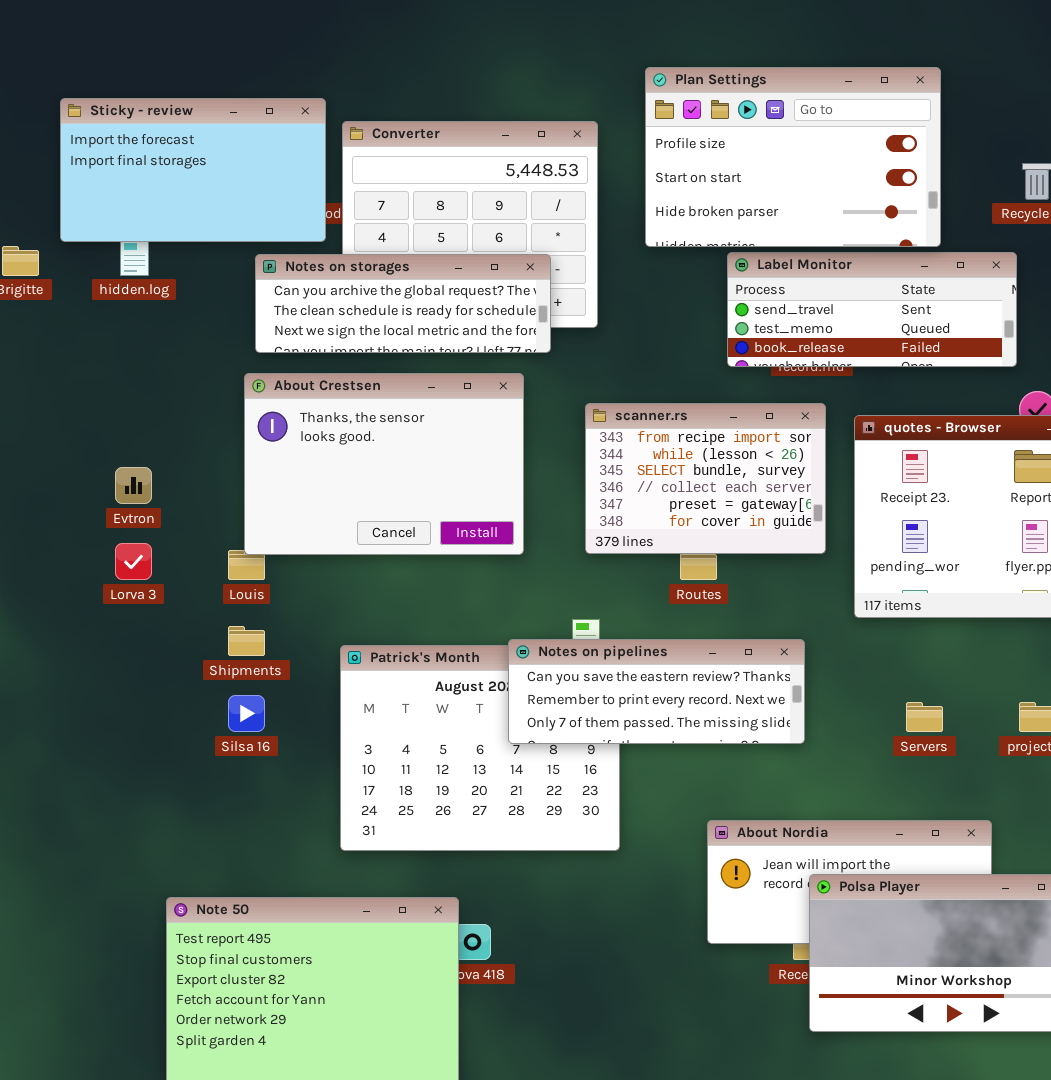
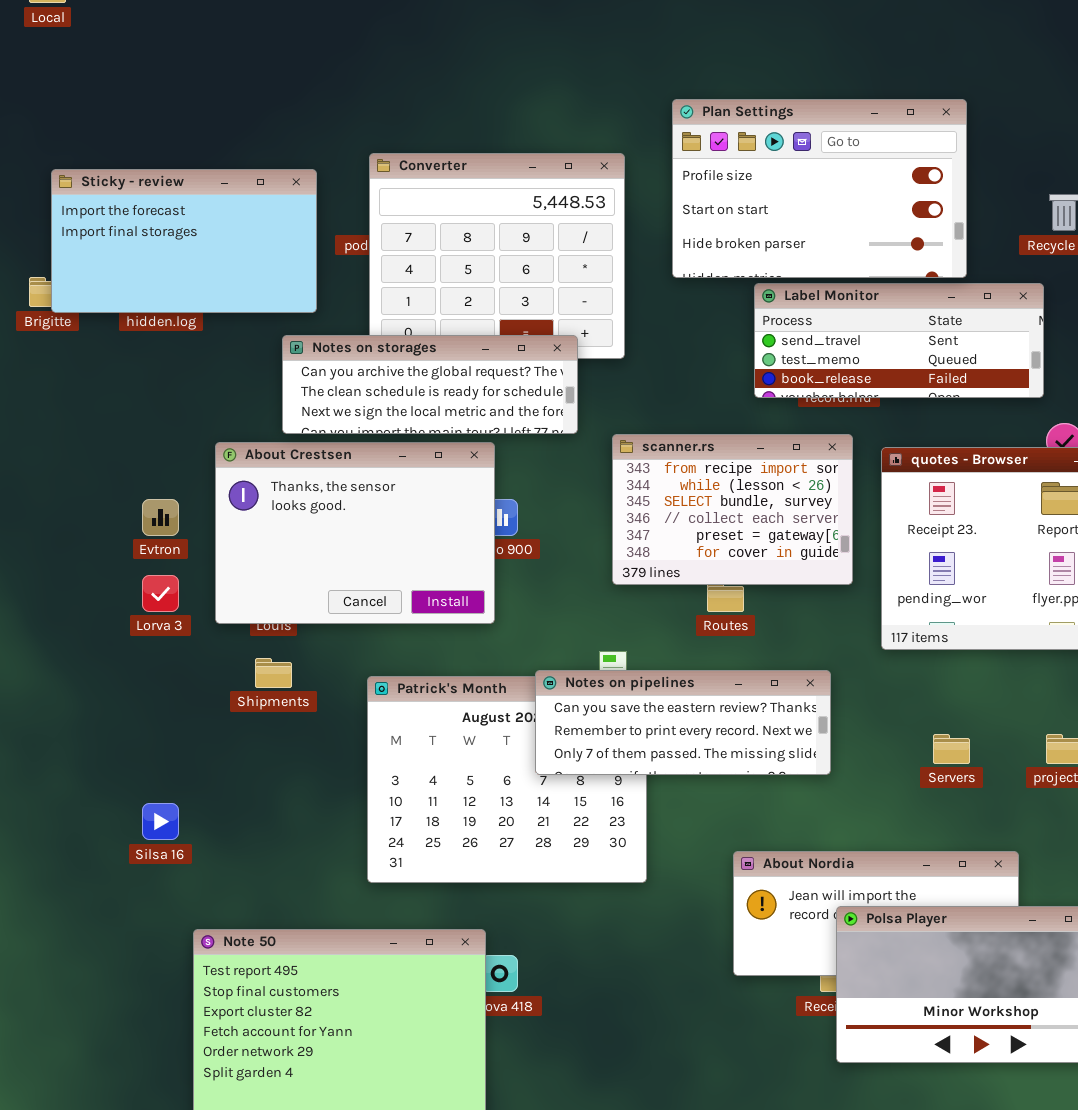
Sticky - review: [60,98,326,242] -> [51,169,317,313], moved
Notes on storages: [255,254,551,353] -> [282,335,578,434], moved
About Crestsen: [244,373,524,555] -> [215,442,495,624], moved
Silsa 16: [228,695,265,732] -> [142,803,179,840], moved

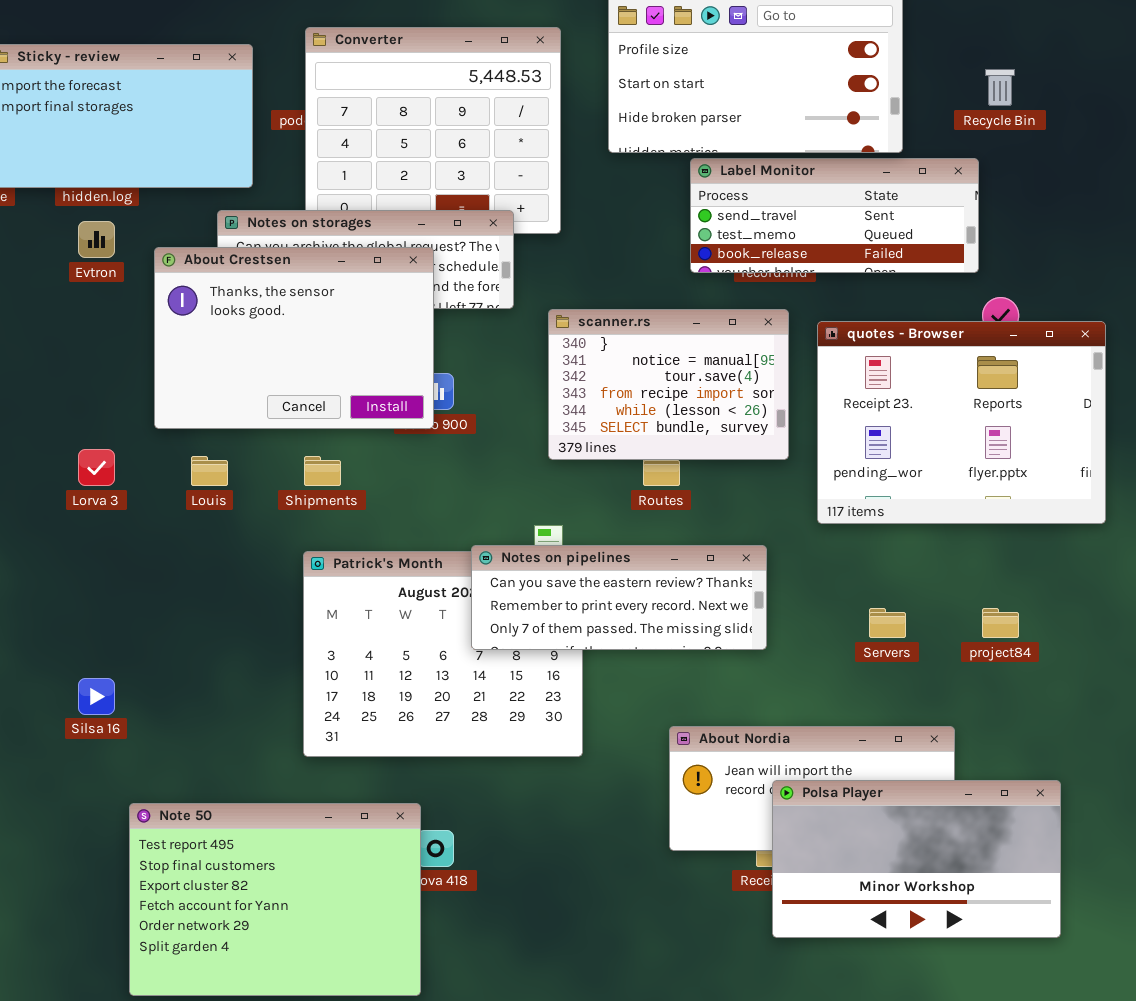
scanner.rs: [612,434,853,585] -> [548,309,789,460], scrolled up 3 rows
About Crestsen: [215,442,495,624] -> [154,247,434,429], moved
Evtron: [142,499,179,536] -> [78,221,115,258], moved
Shipments: [255,658,292,688] -> [304,456,341,486], moved

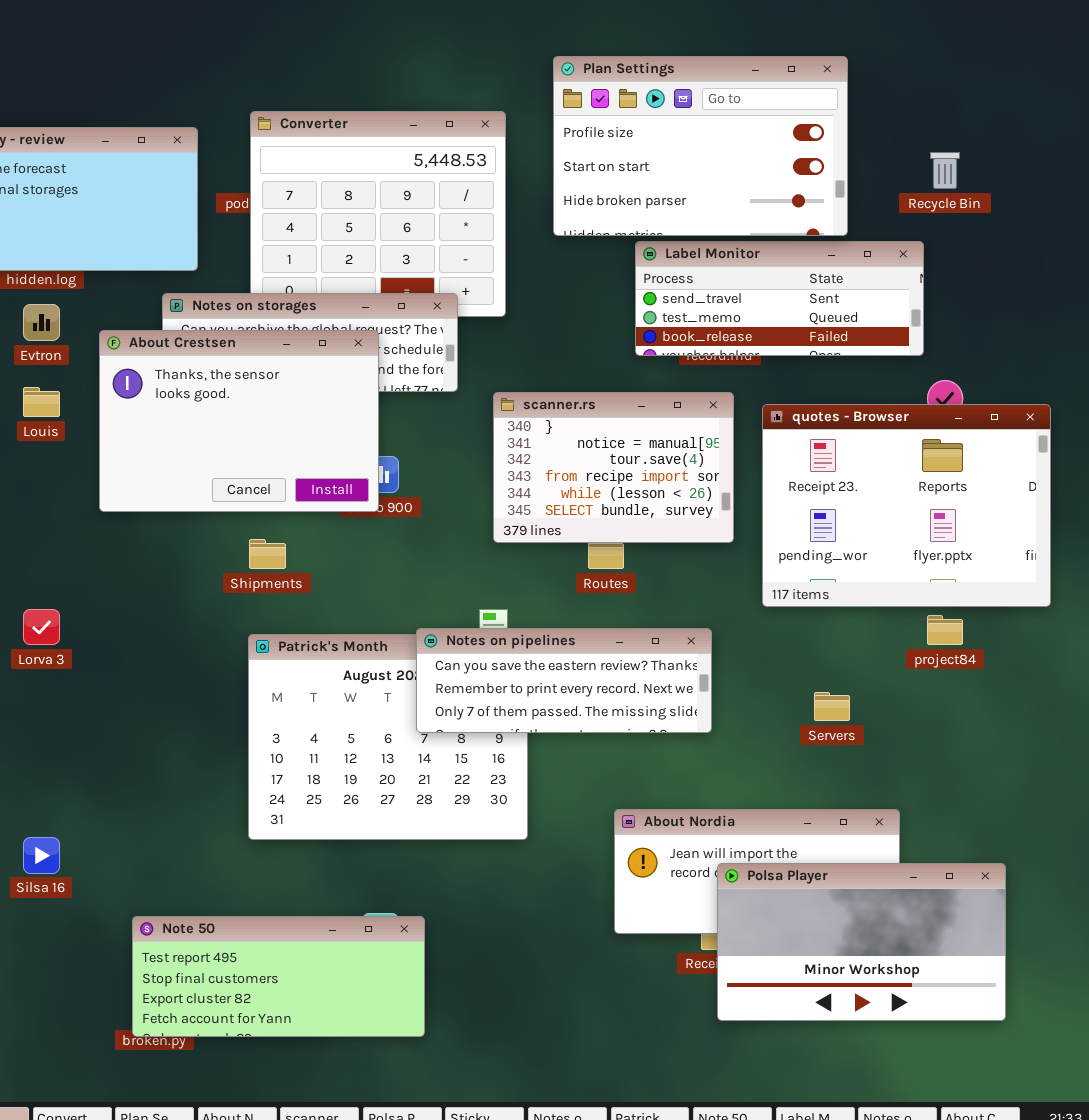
Lorva 3: [78,449,115,486] -> [23,609,60,645], moved
Louis: [191,456,228,486] -> [23,387,60,417], moved
project84: [982,608,1019,638] -> [927,615,963,645], moved
Silsa 16: [78,678,115,715] -> [23,837,60,874], moved
Note 50: [129,803,421,996] -> [132,916,425,1037], moved, resized

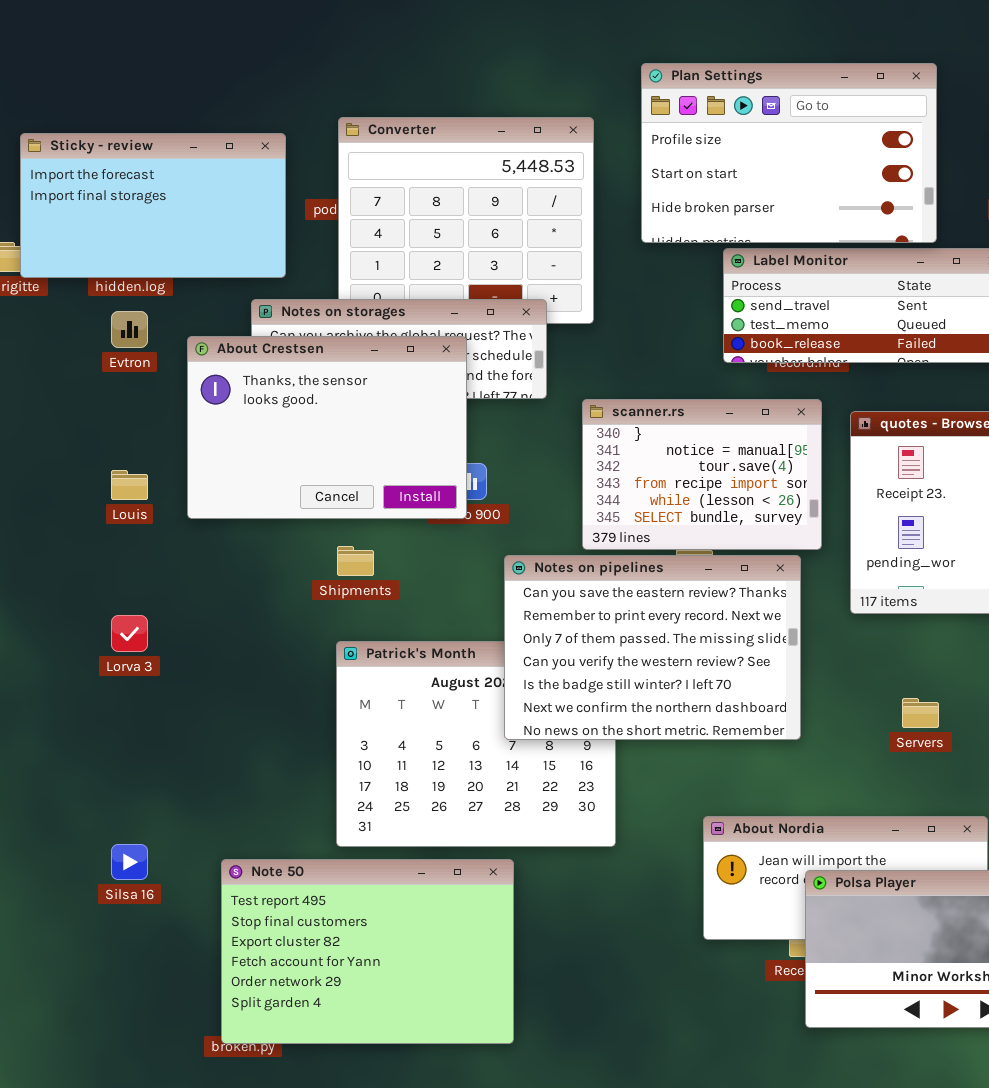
Louis: [23,387,60,417] -> [111,470,148,500], moved
Notes on pipelines: [416,628,712,733] -> [504,555,801,740], resized
Note 50: [132,916,425,1037] -> [221,859,514,1044], resized

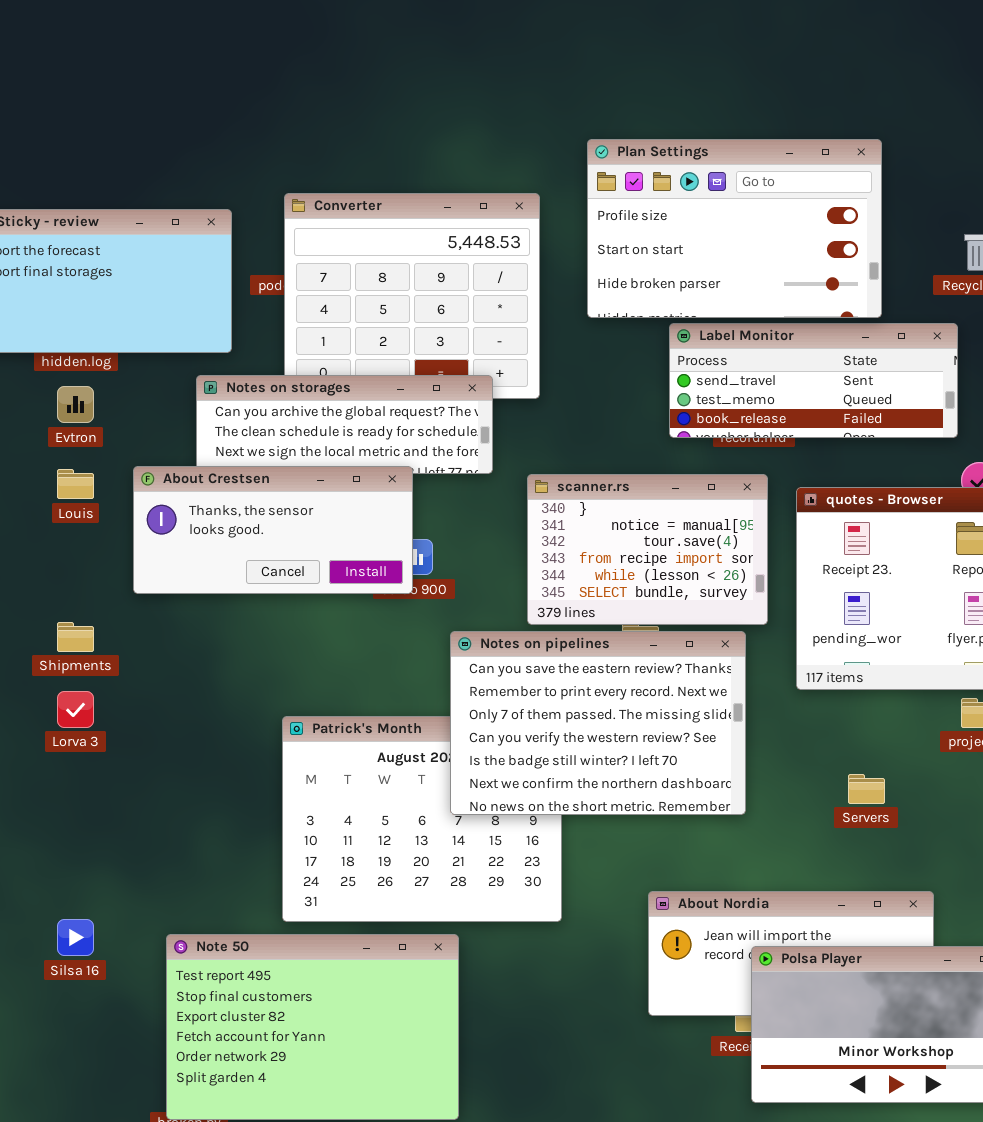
About Crestsen: [187,336,467,519] -> [133,466,413,594], resized
Louis: [111,470,148,500] -> [57,469,94,499], moved
Shipments: [337,546,374,576] -> [57,622,94,652], moved

